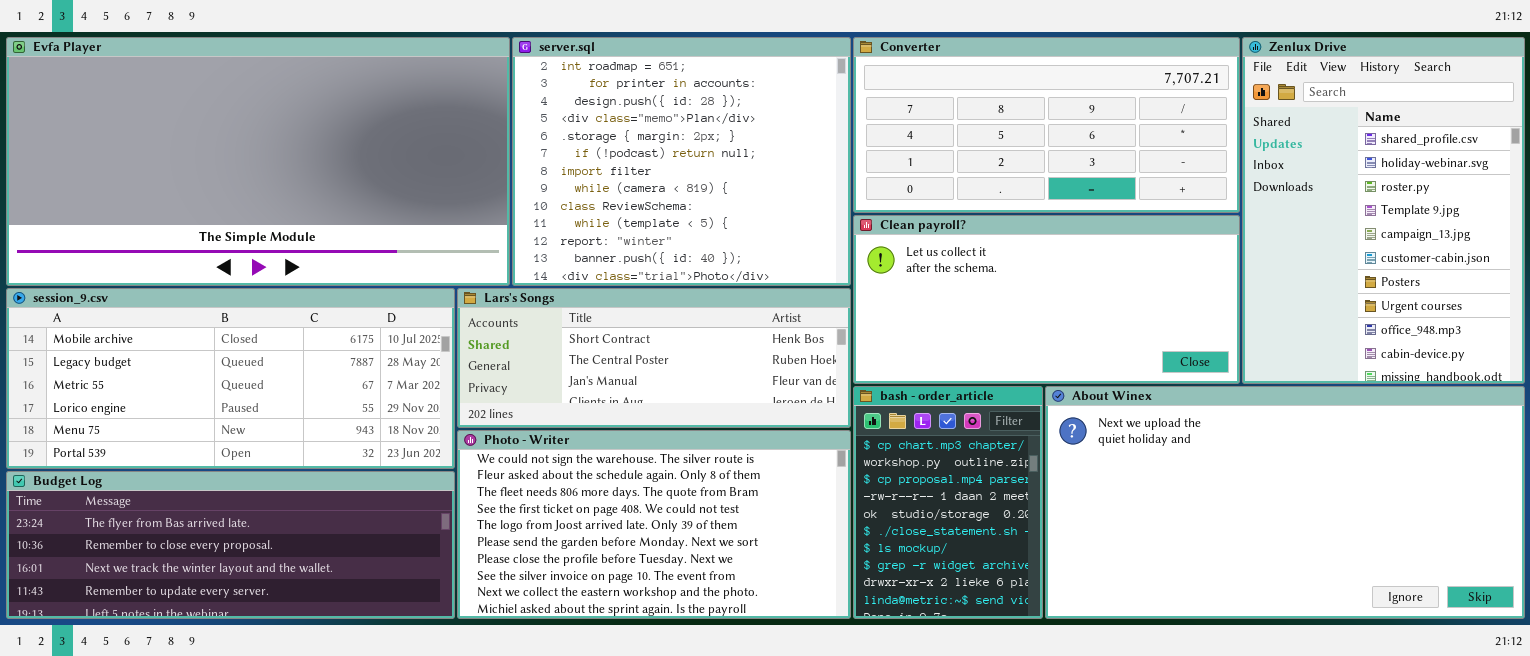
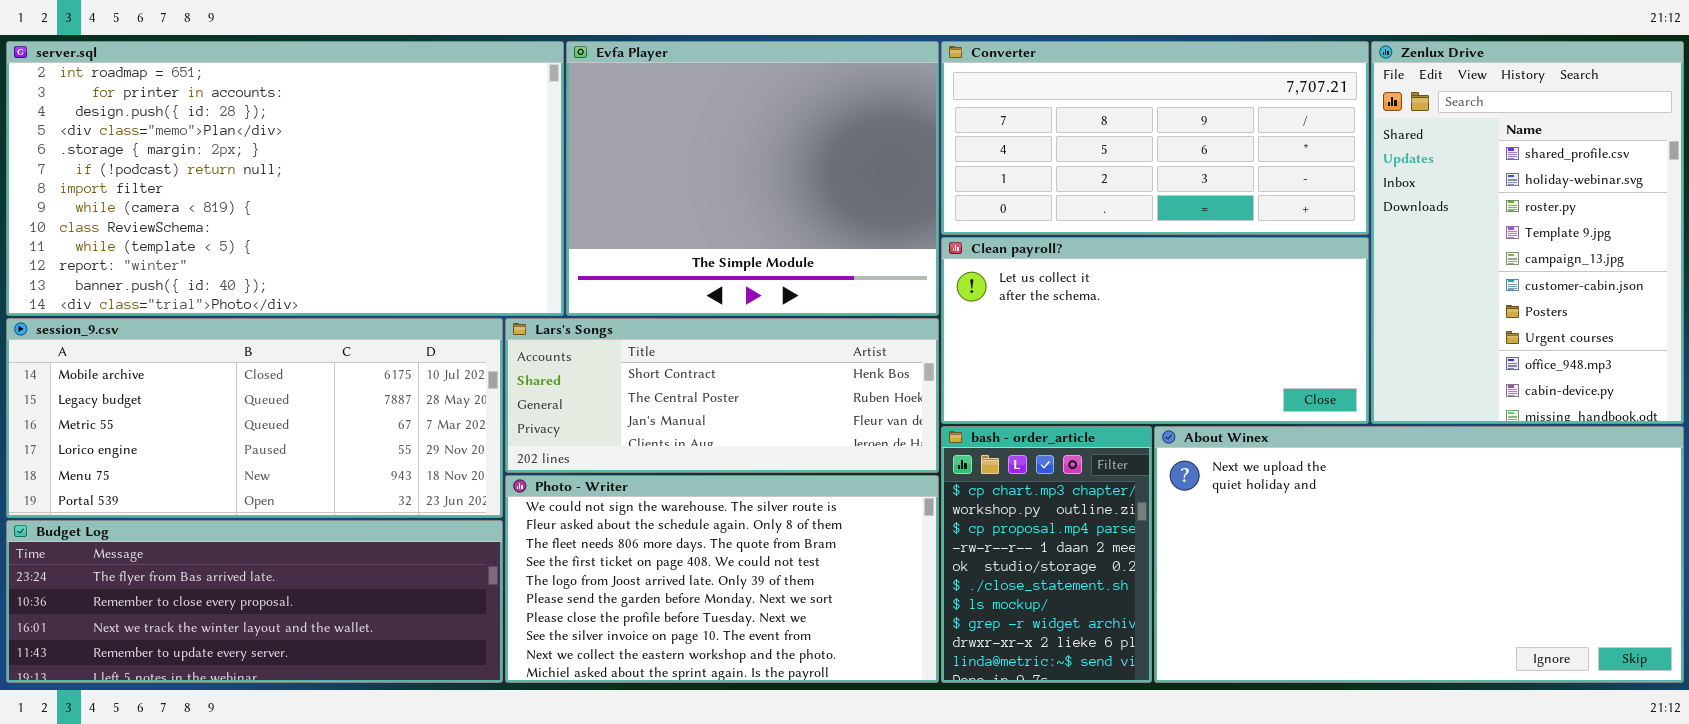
Evfa Player: [6,37,510,286] -> [566,41,939,316], moved, resized
server.sql: [512,37,851,286] -> [6,41,564,316], moved, resized

